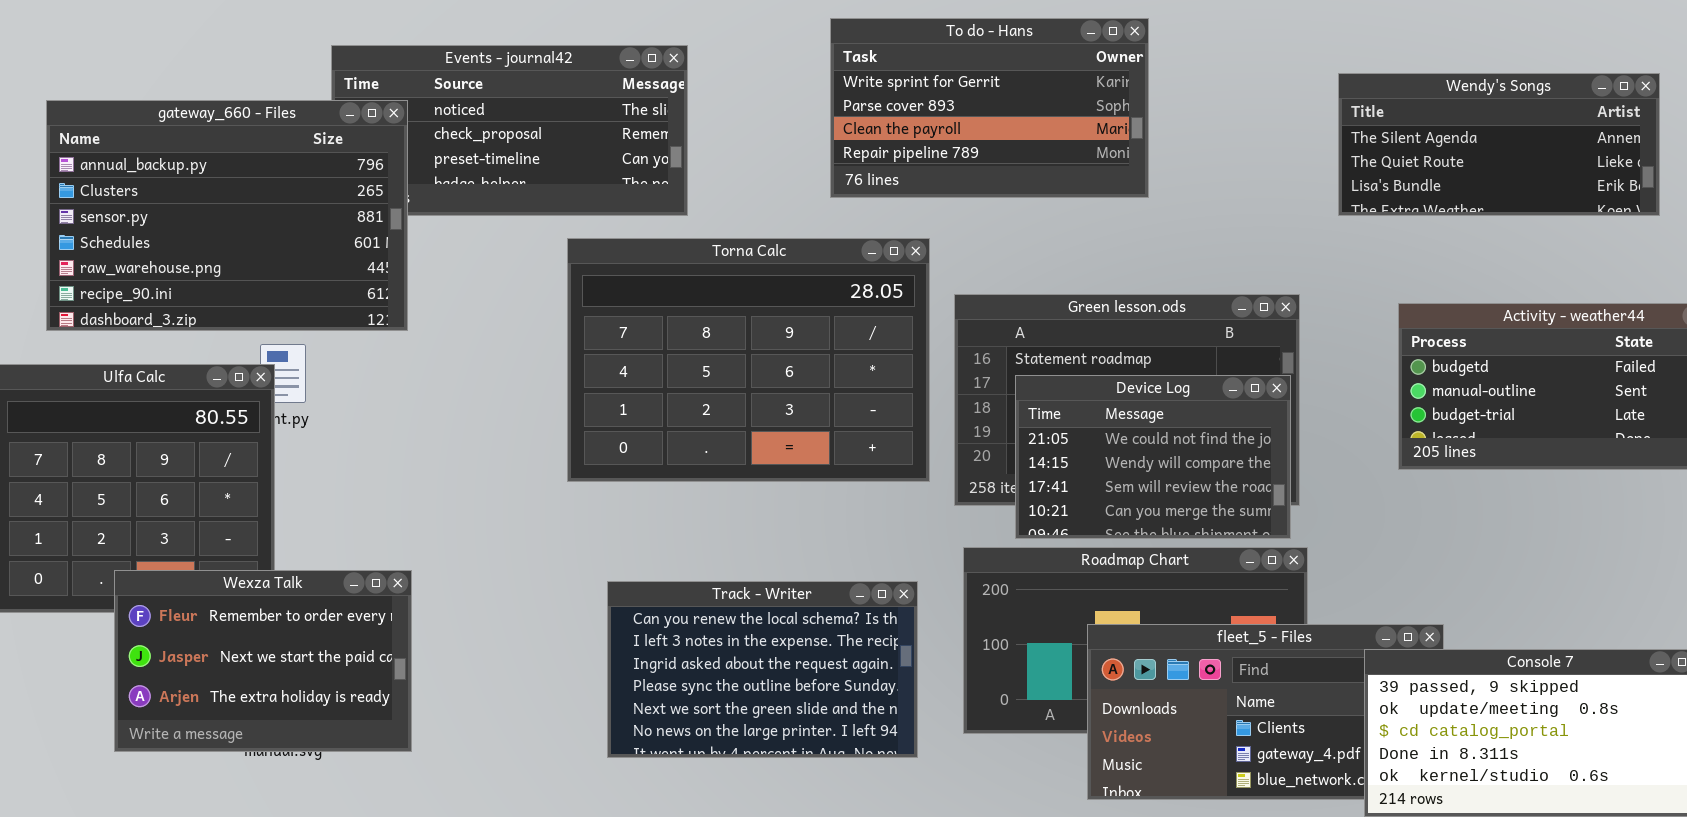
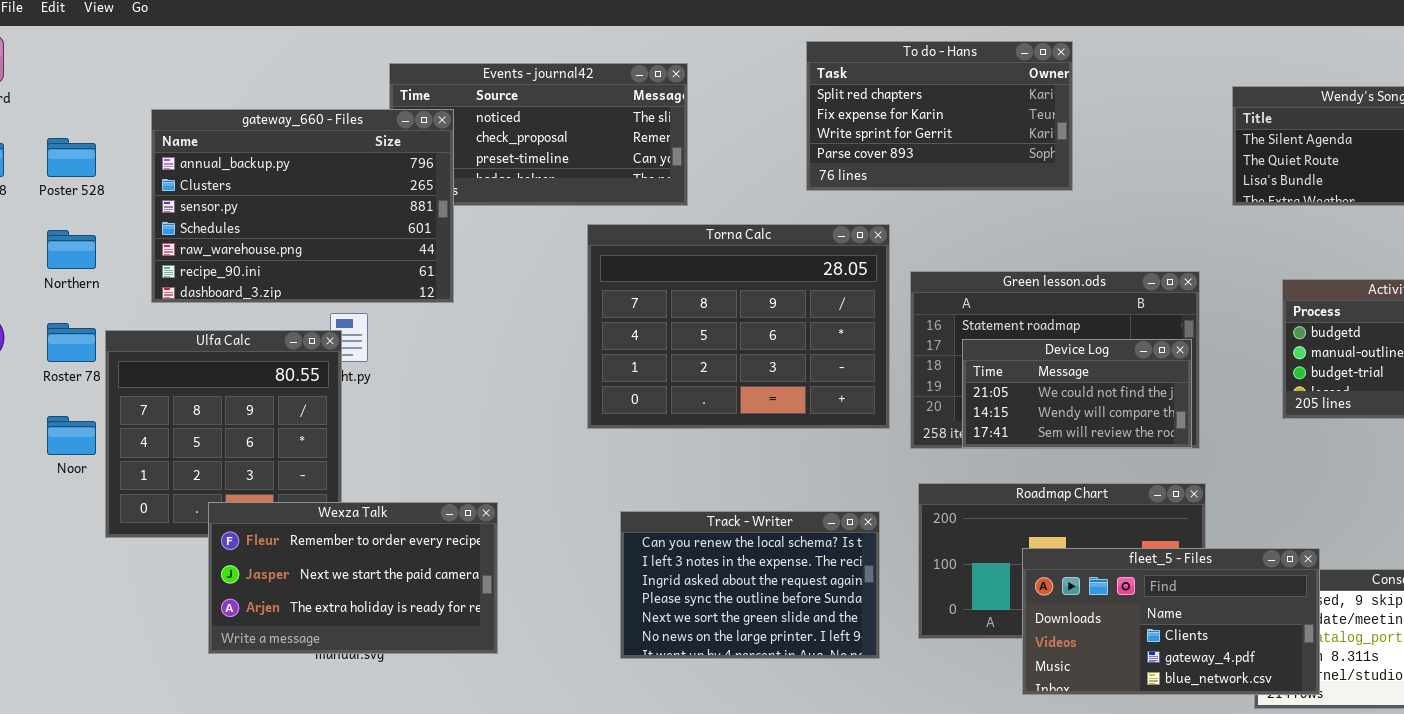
To do - Hans: [830,18,1149,198] -> [806,41,1073,191], scrolled up 2 rows
Device Log: [1015,375,1291,539] -> [962,339,1192,448], resized
Wexza Talk: [114,570,412,752] -> [208,502,498,654], resized
fleet_5 - Files: [1087,624,1444,800] -> [1022,548,1320,695], raised

